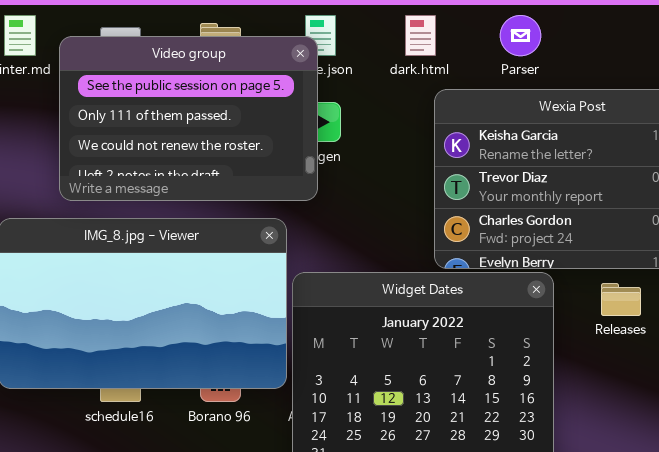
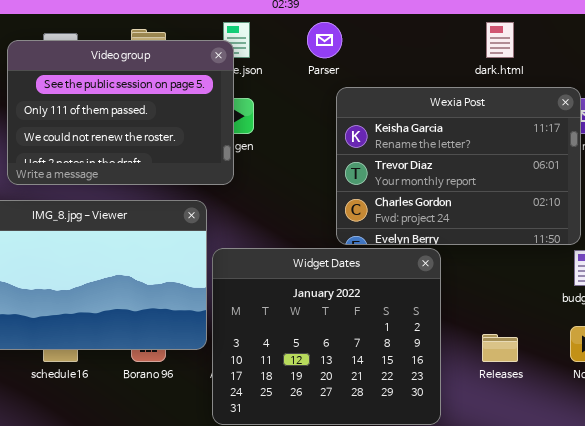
dark.html: [405,15,436,56] -> [486,22,514,58], moved
Parser: [500,15,541,56] -> [307,22,342,58], moved
Releases: [601,283,641,316] -> [482,334,518,362], moved

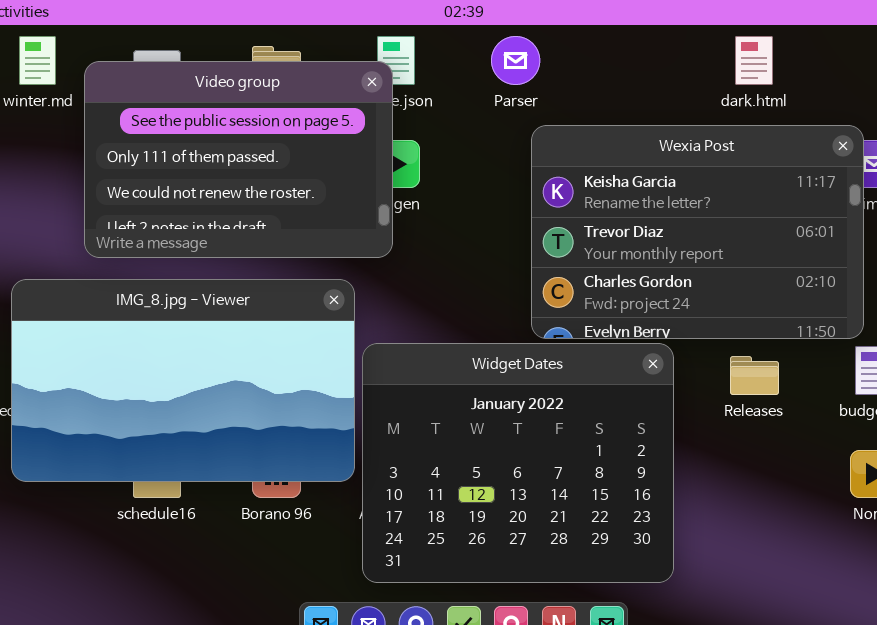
Releases: [482,334,518,362] -> [730,356,779,395], moved

